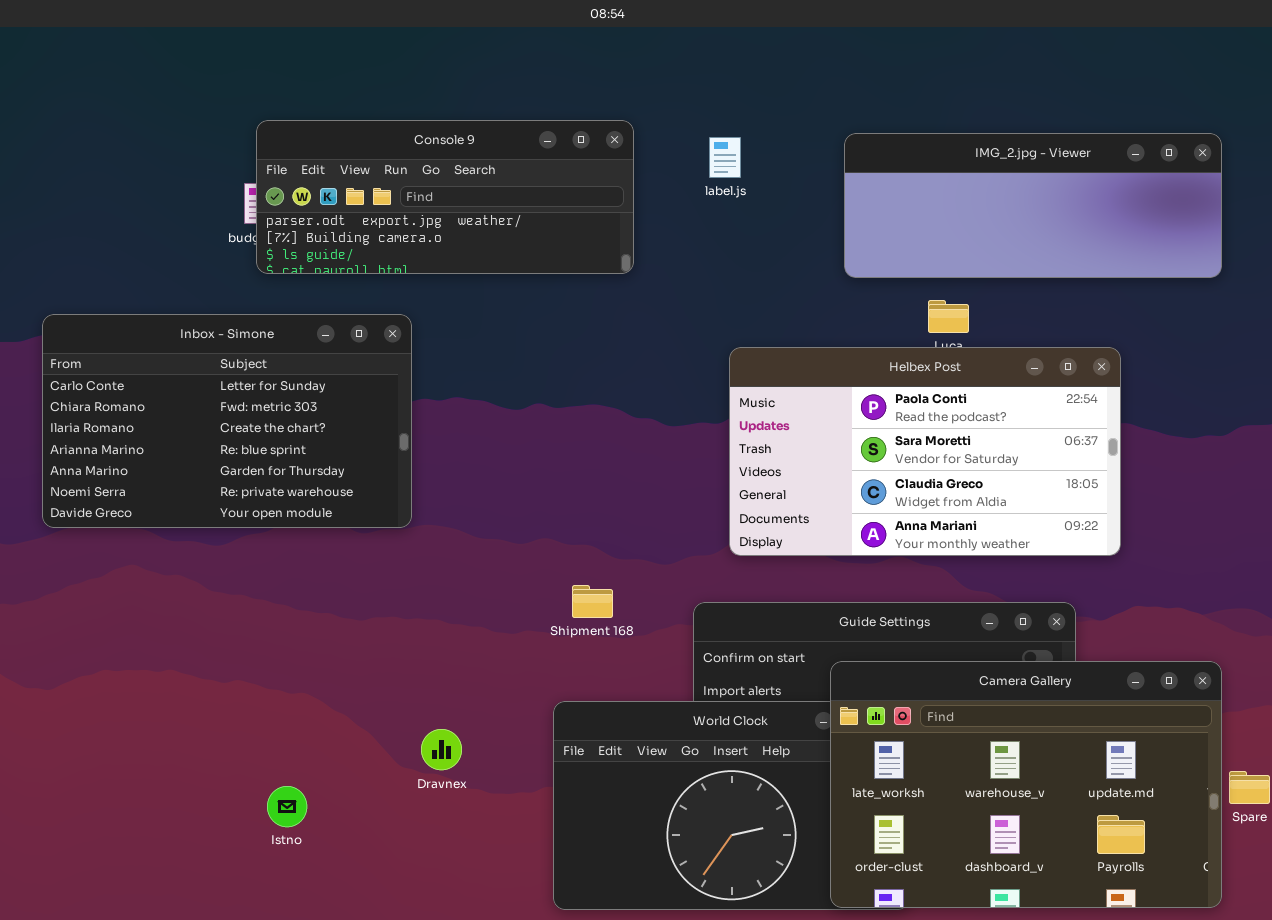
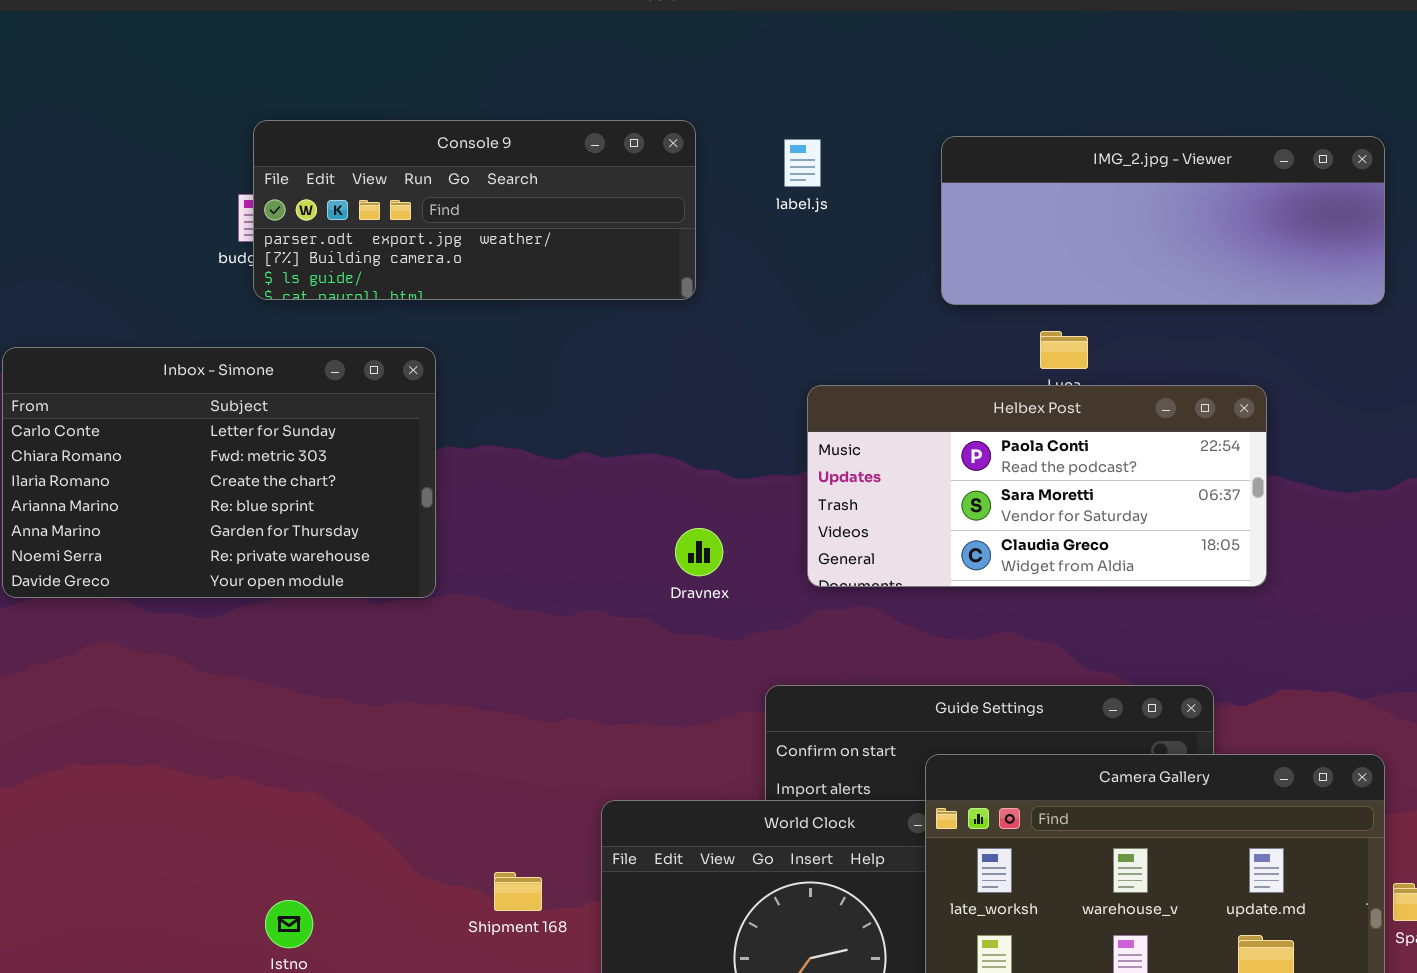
Helbex Post: [729,347,1121,556] -> [807,385,1267,587], resized
Shipment 168: [572,585,613,618] -> [494,872,542,911], moved
Dravnex: [421,729,462,770] -> [675,528,723,576], moved

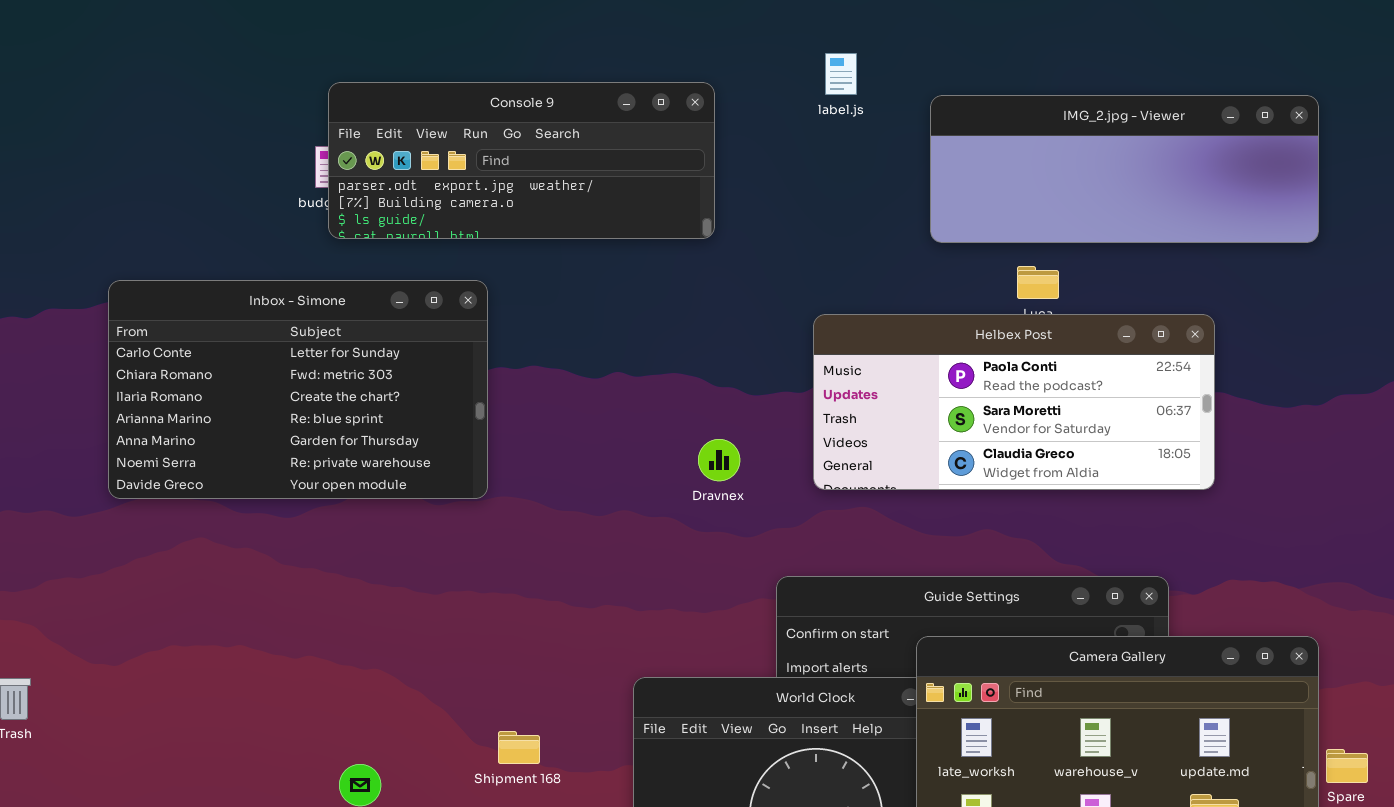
label.js: [784,139,821,187] -> [825,53,857,95], moved
Shipment 168: [494,872,542,911] -> [498,731,540,764], moved

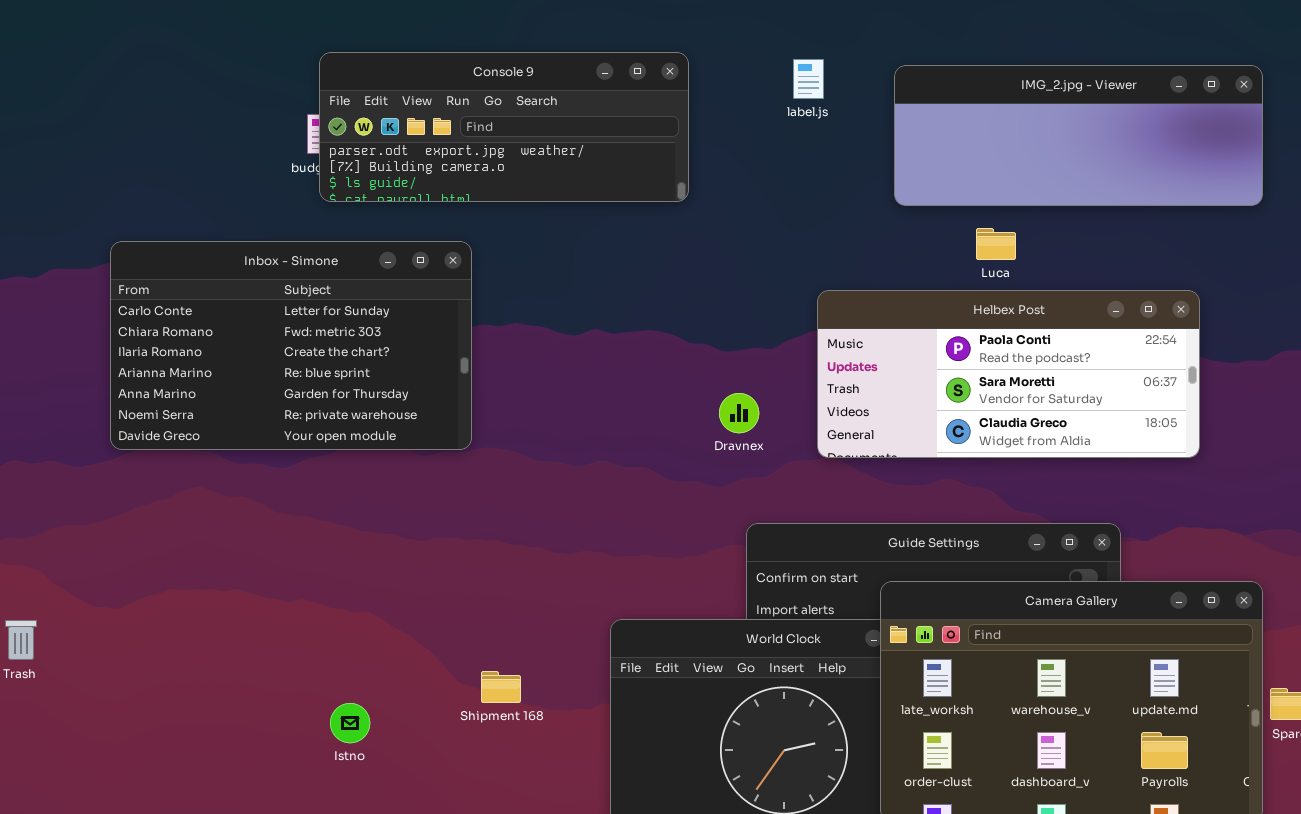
label.js: [825,53,857,95] -> [793,59,824,99], moved
Helbex Post: [813,314,1215,490] -> [817,290,1200,458], moved
Dravnex: [698,439,740,481] -> [719,393,759,433], moved

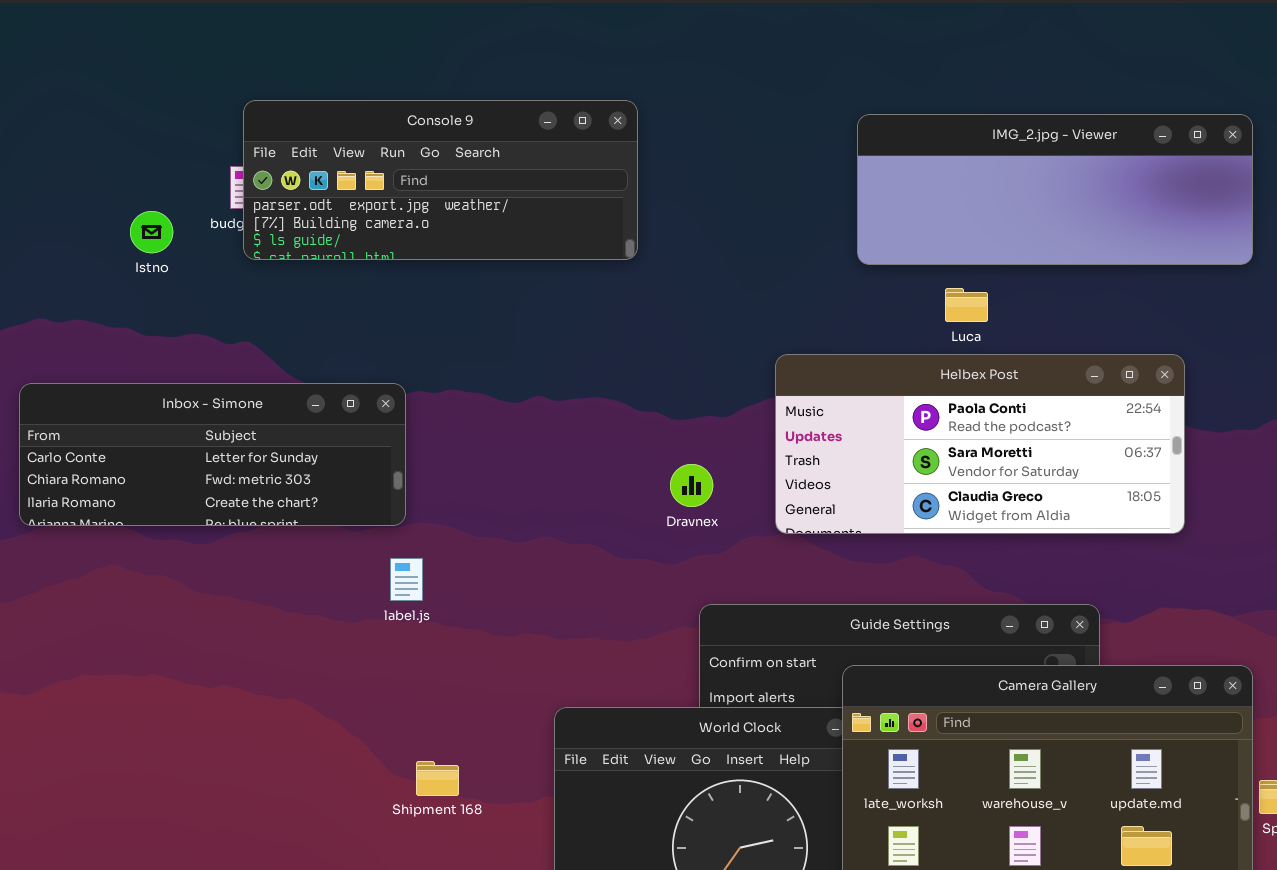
label.js: [793,59,824,99] -> [390,558,423,601], moved
Inbox - Simone: [110,241,472,450] -> [19,383,406,526], resized
Istno: [330,703,370,743] -> [130,211,173,253], moved

